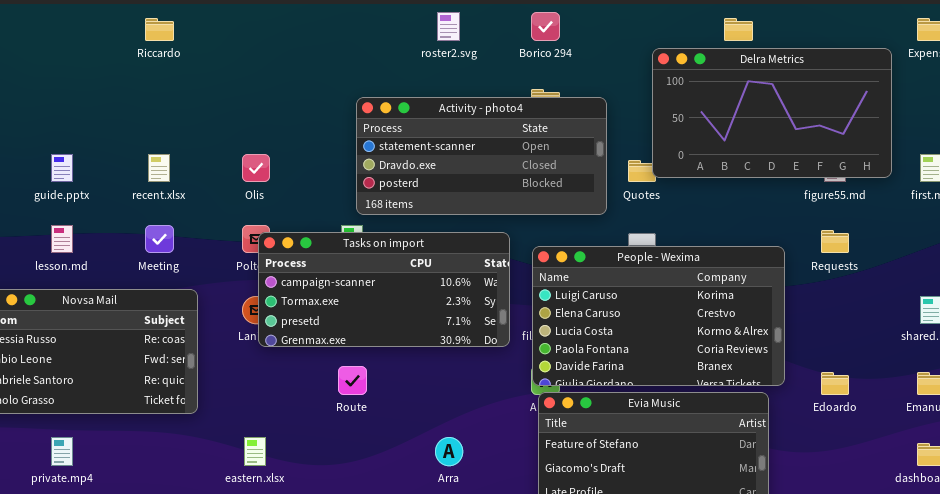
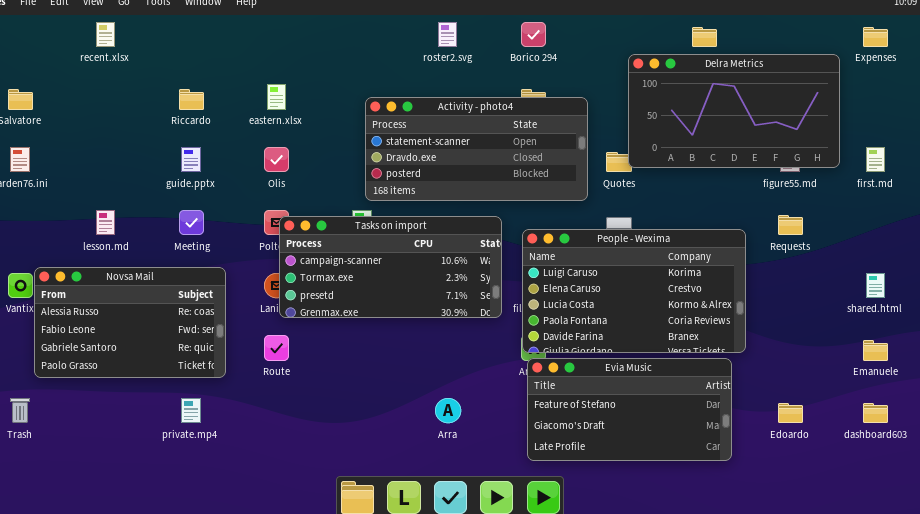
Riccardo: [145,18,174,41] -> [179,89,204,110], moved
guide.pptx: [51,154,73,182] -> [181,147,201,172], moved
recent.xlsx: [148,154,170,182] -> [96,22,115,47], moved
Route: [338,366,367,395] -> [264,335,289,361], moved
Edoardo: [821,372,849,395] -> [778,403,803,423], moved
private.mp4: [51,437,73,466] -> [181,398,201,423], moved
eastern.xlsx: [244,437,266,466] -> [267,84,286,110], moved

